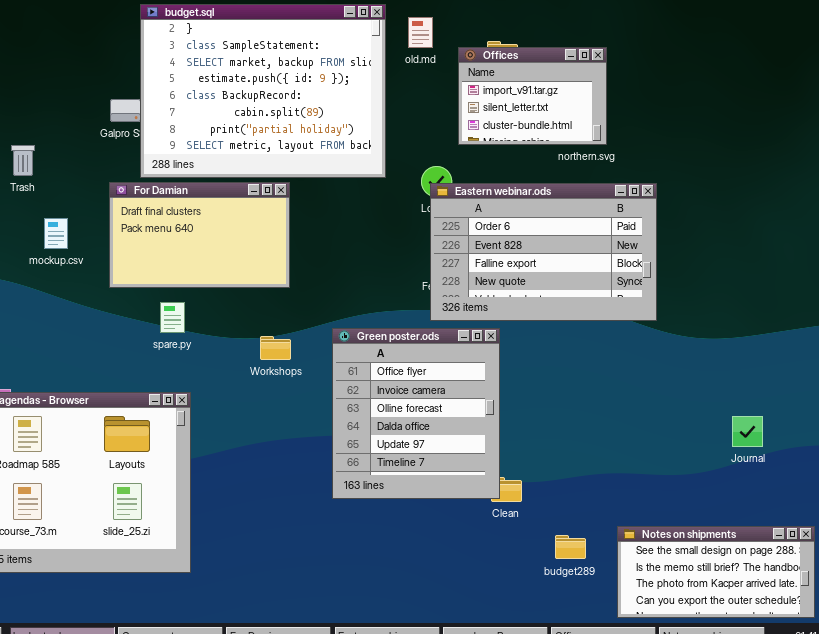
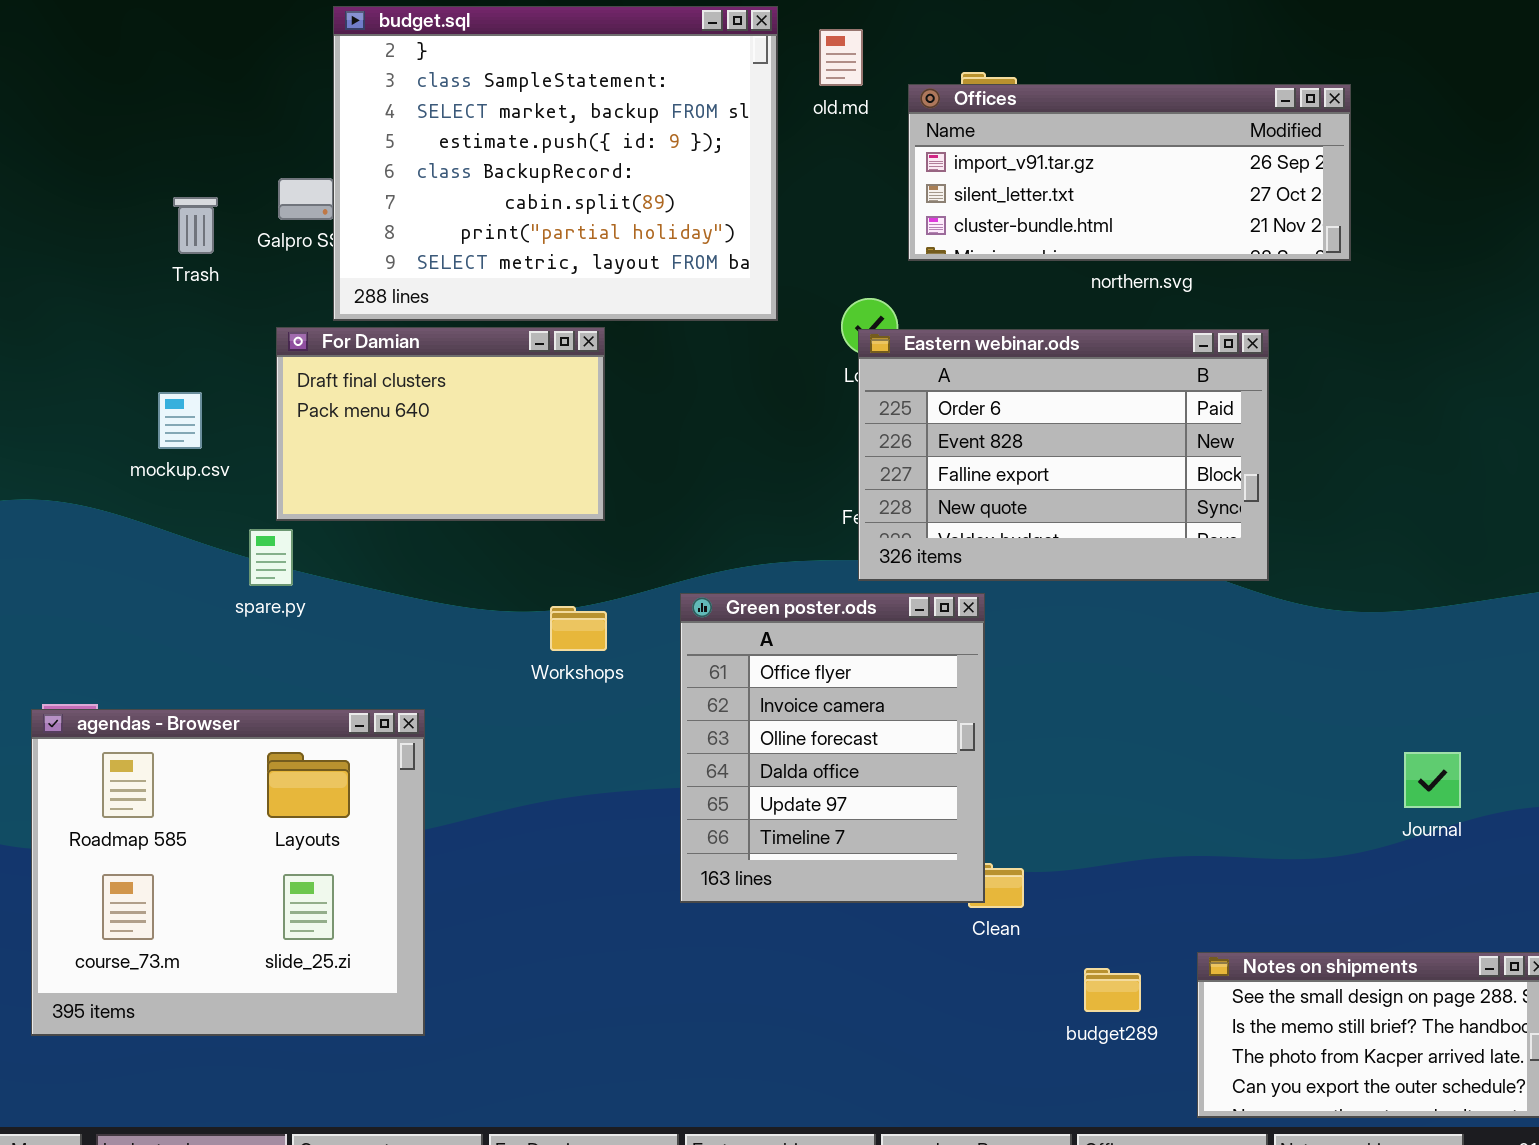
Offices: [458,47,607,145] -> [908,84,1351,261], resized
Trash: [11,145,35,176] -> [173,197,218,254], moved
spare.py: [160,302,185,333] -> [249,529,293,586], moved

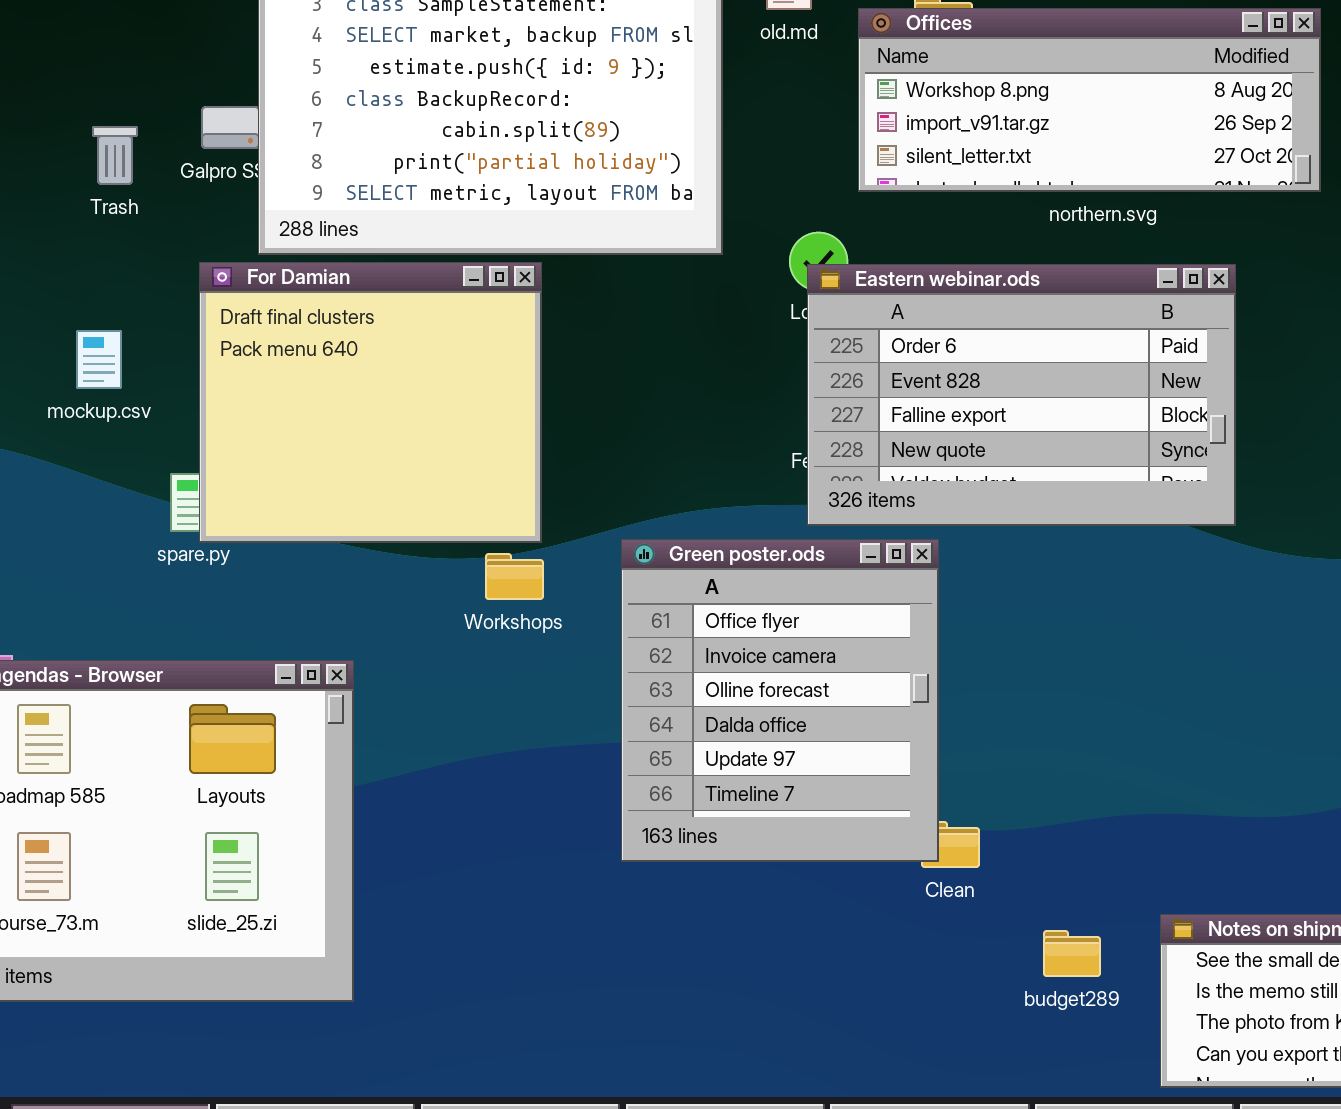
Offices: [908,84,1351,261] -> [858,8,1321,192], scrolled up 1 row
For Damian: [276,327,605,521] -> [199,262,542,543], resized

